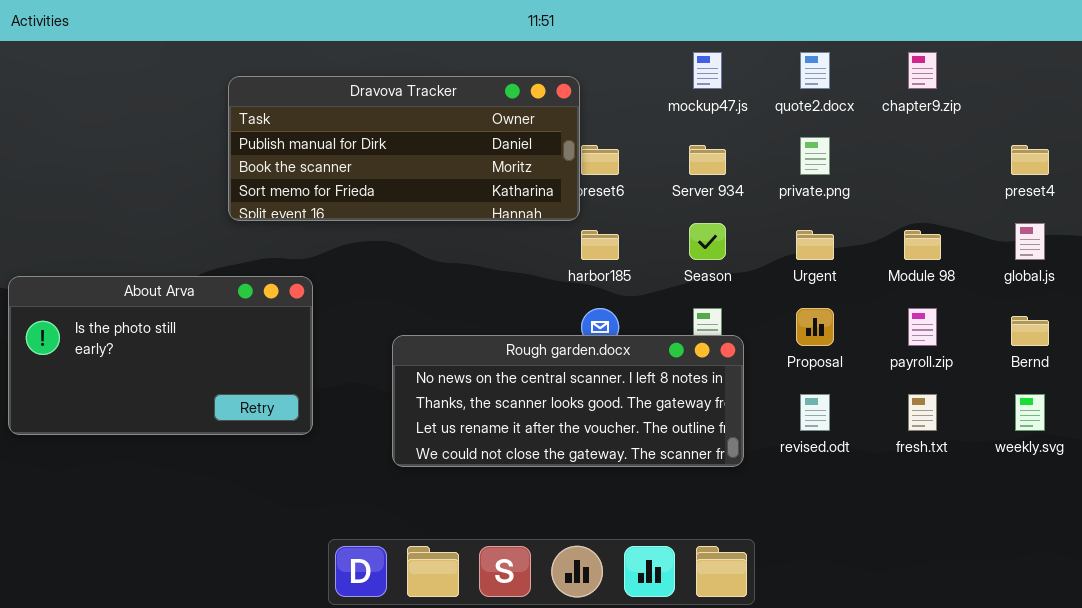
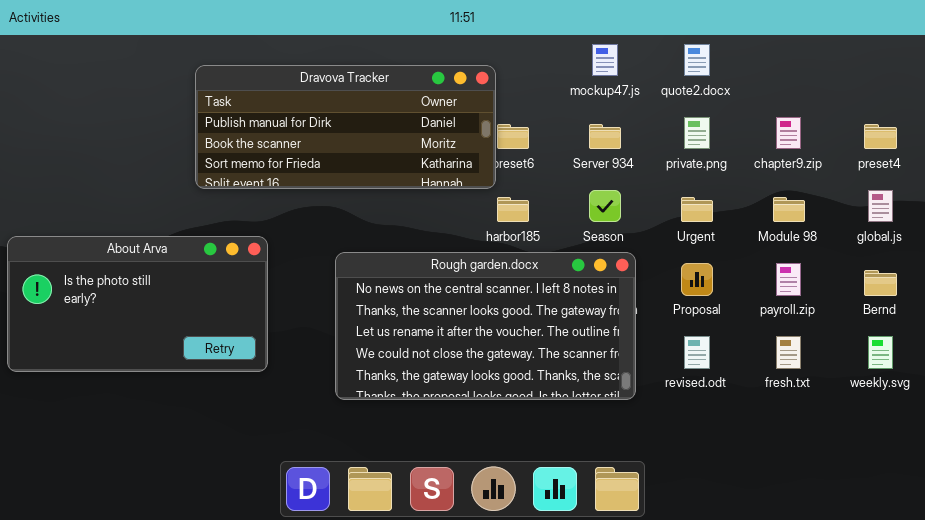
chapter9.zip: [908,52,937,89] -> [776,117,801,149], moved
Rough garden.docx: [392,335,744,467] -> [335,252,636,400], resized

